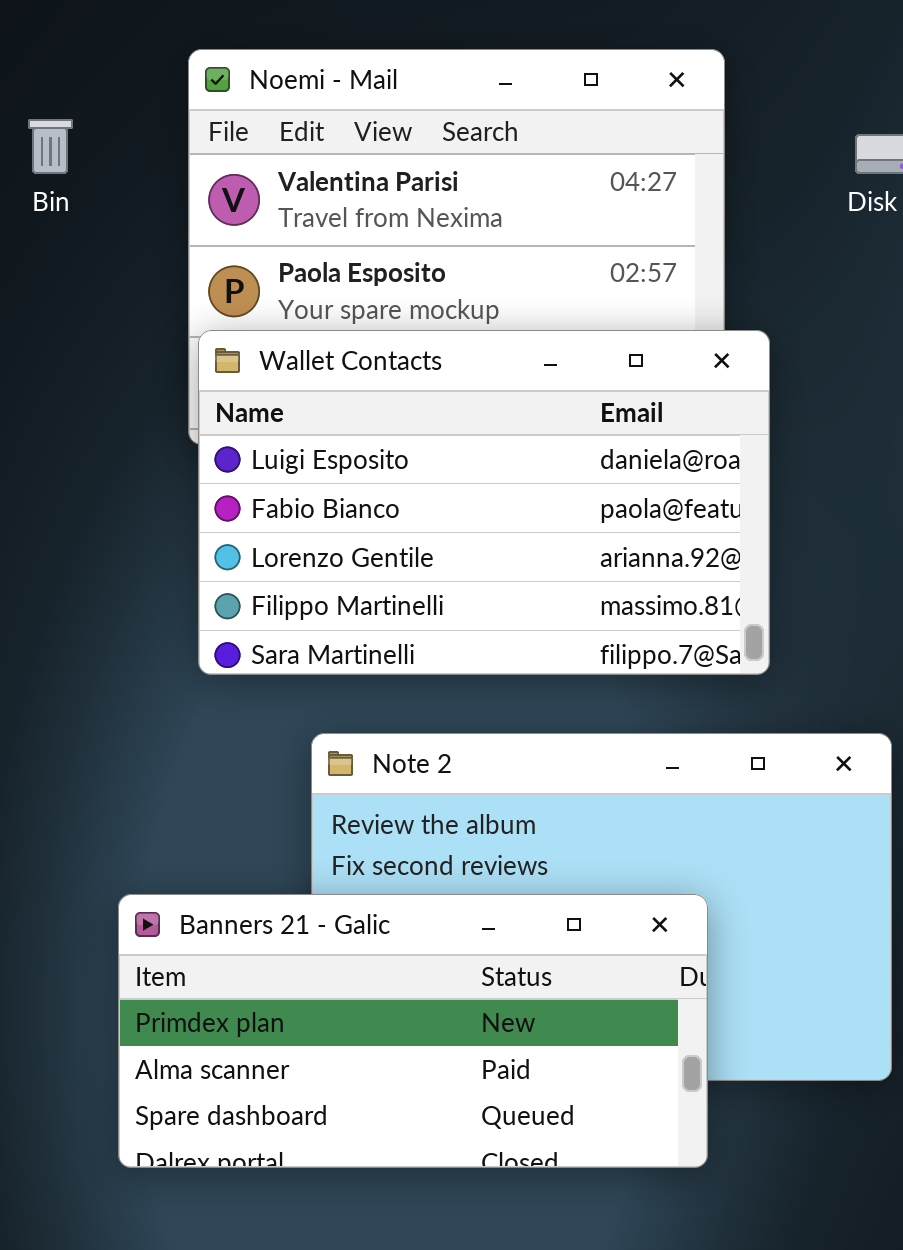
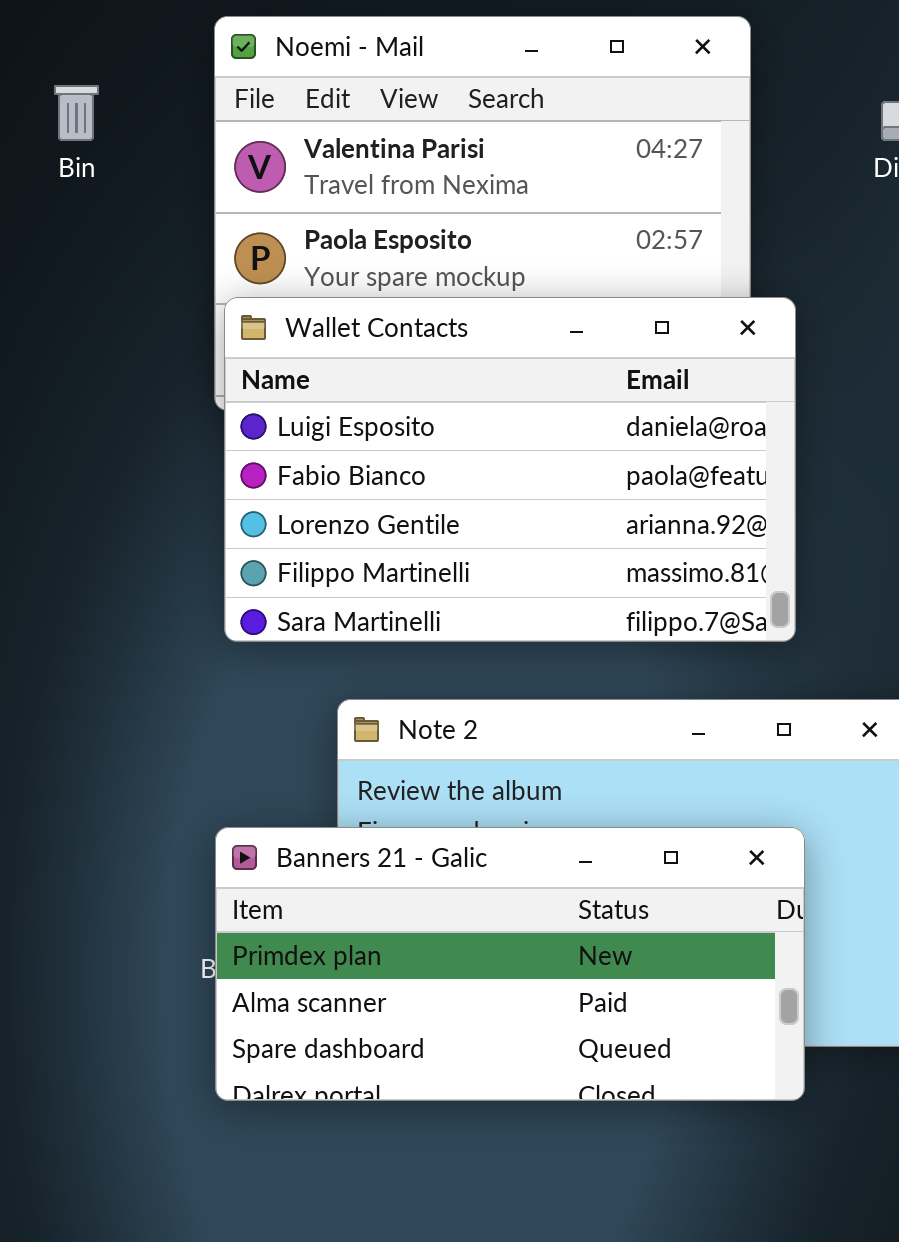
Banners 21 - Galic: [118,894,708,1168] -> [215,827,805,1101], moved

